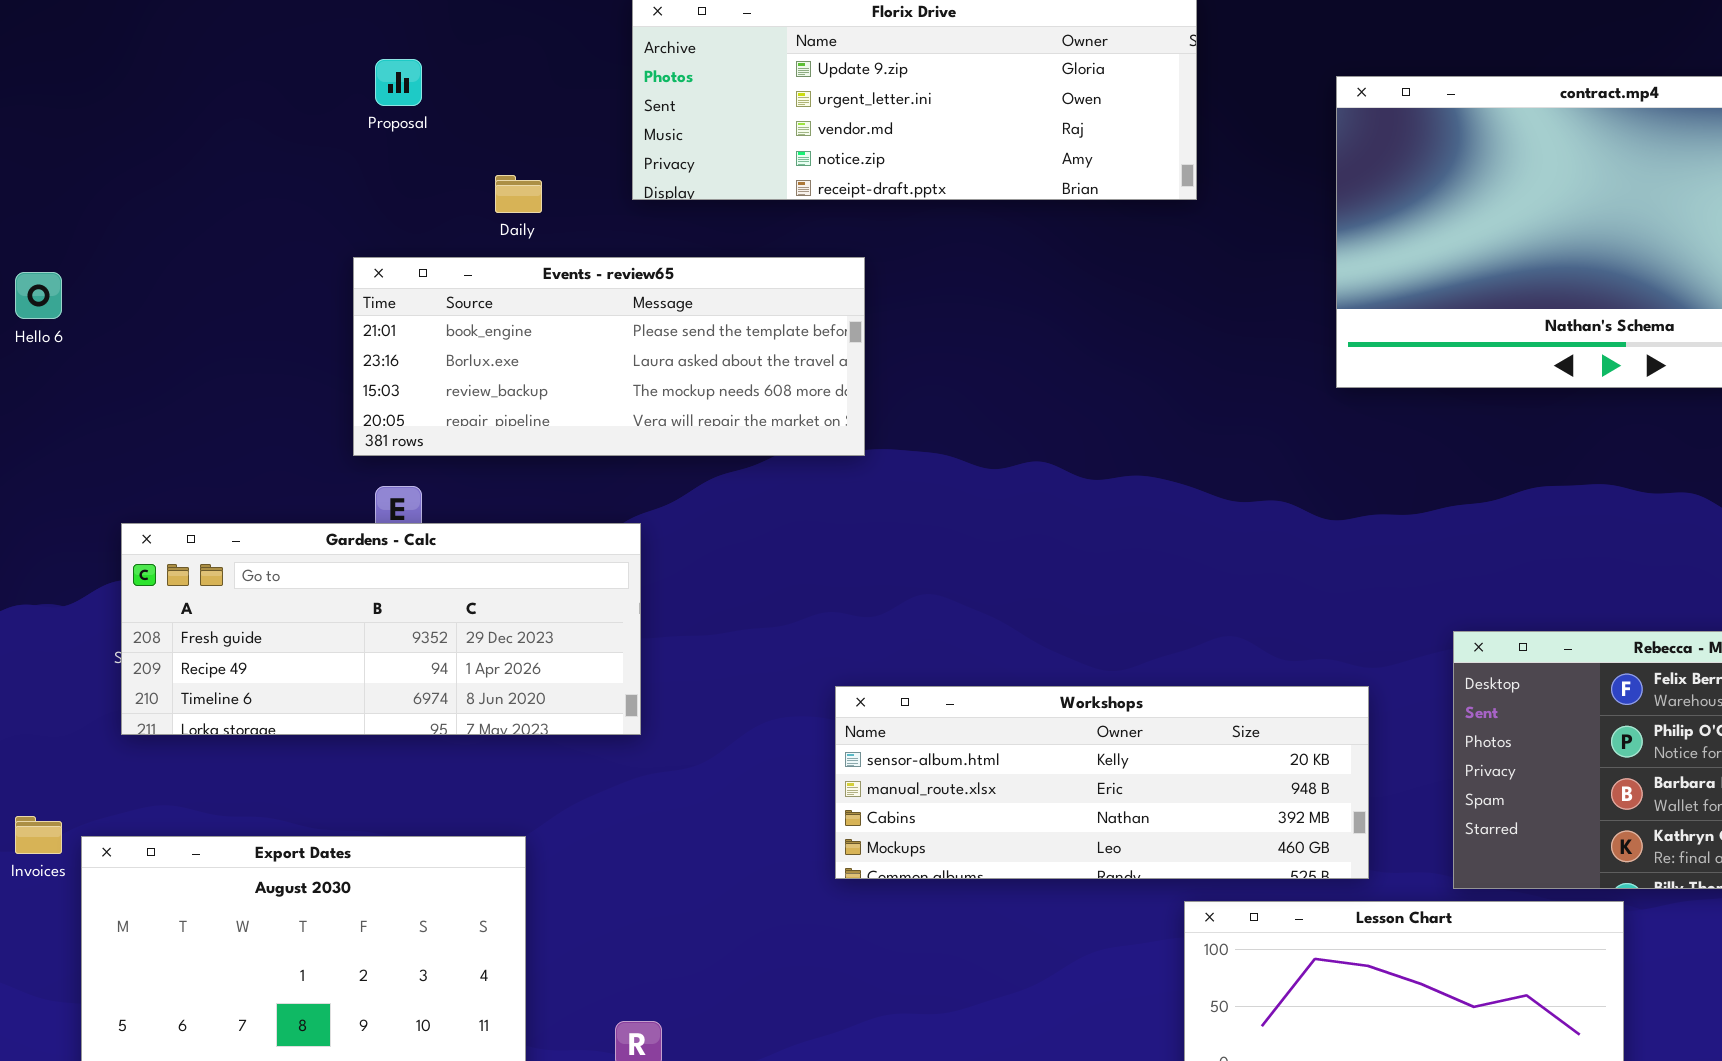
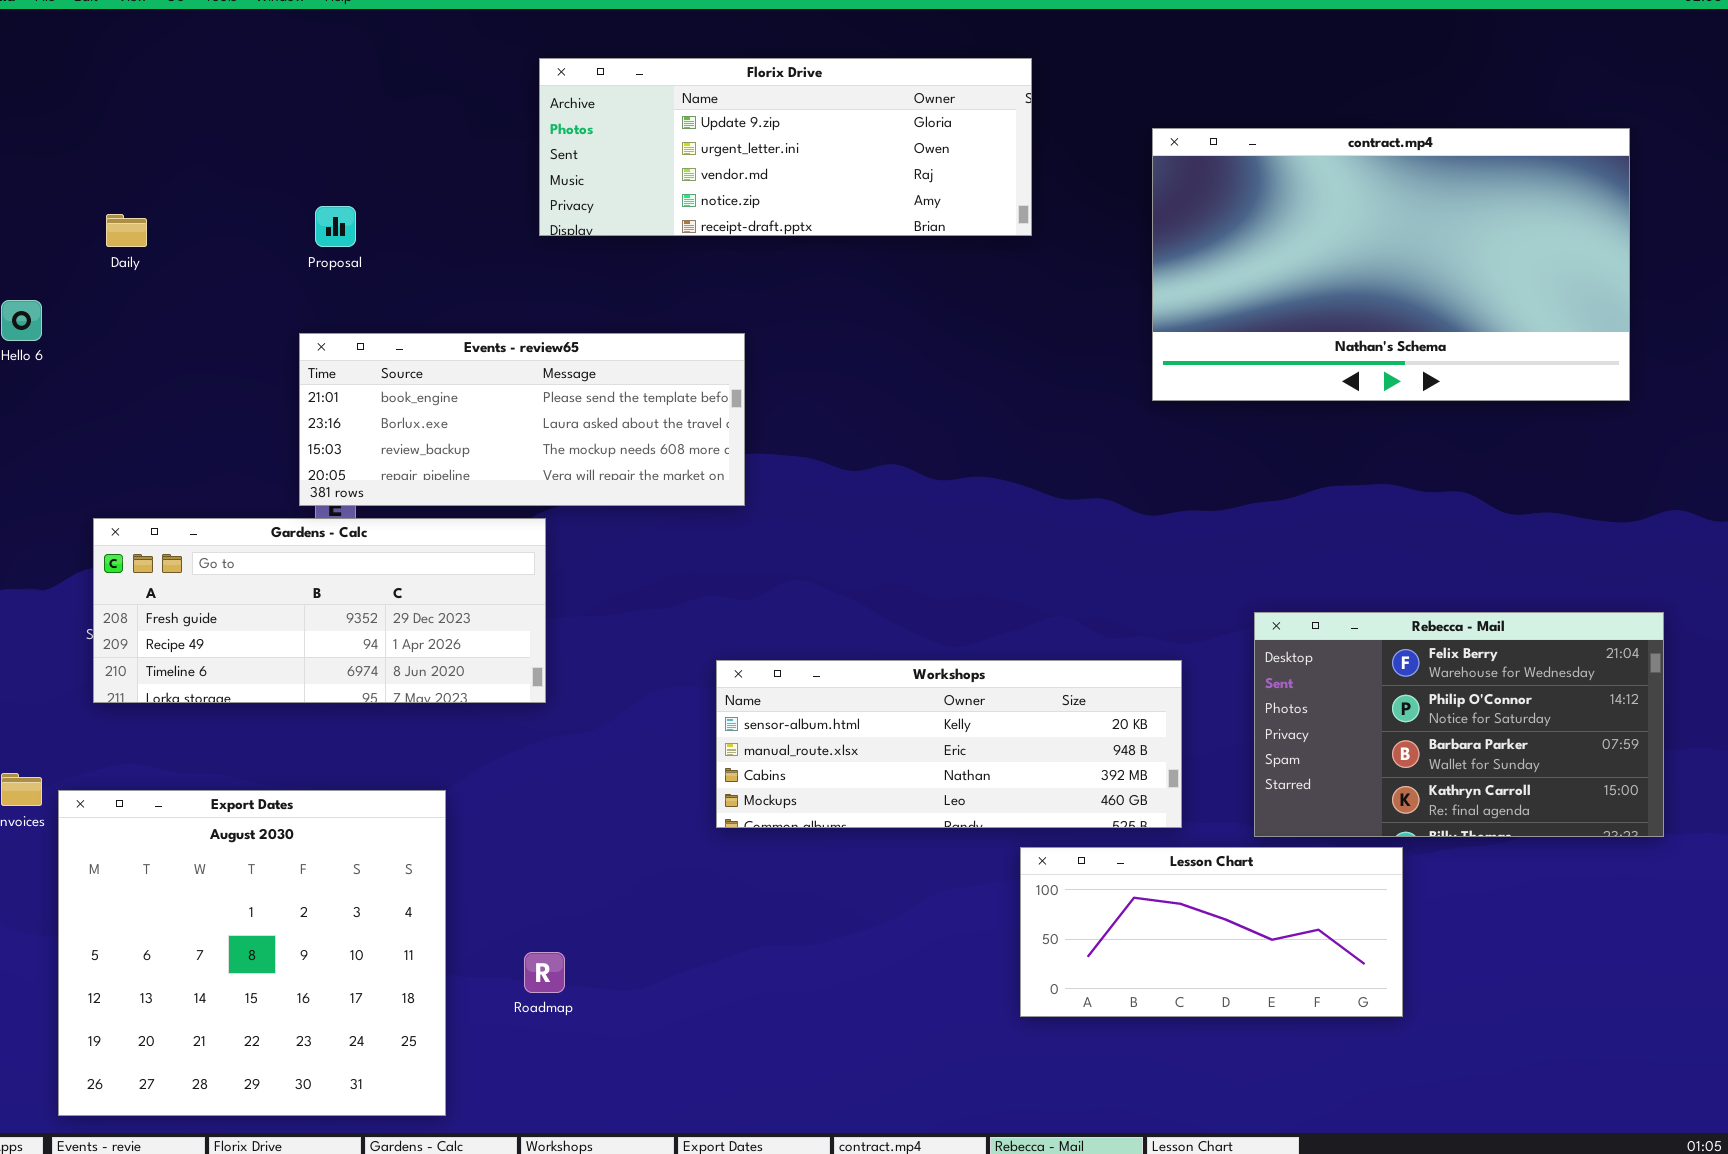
Proposal: [375,59,422,106] -> [315,206,356,247], moved
Daily: [495,175,542,213] -> [106,214,147,247], moved
Events - review65: [353,257,865,456] -> [299,333,745,506], moved

